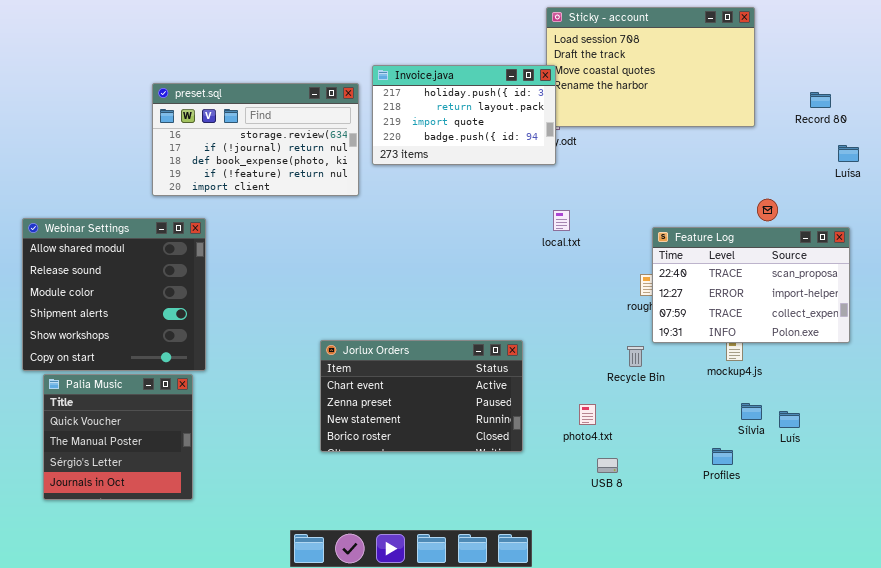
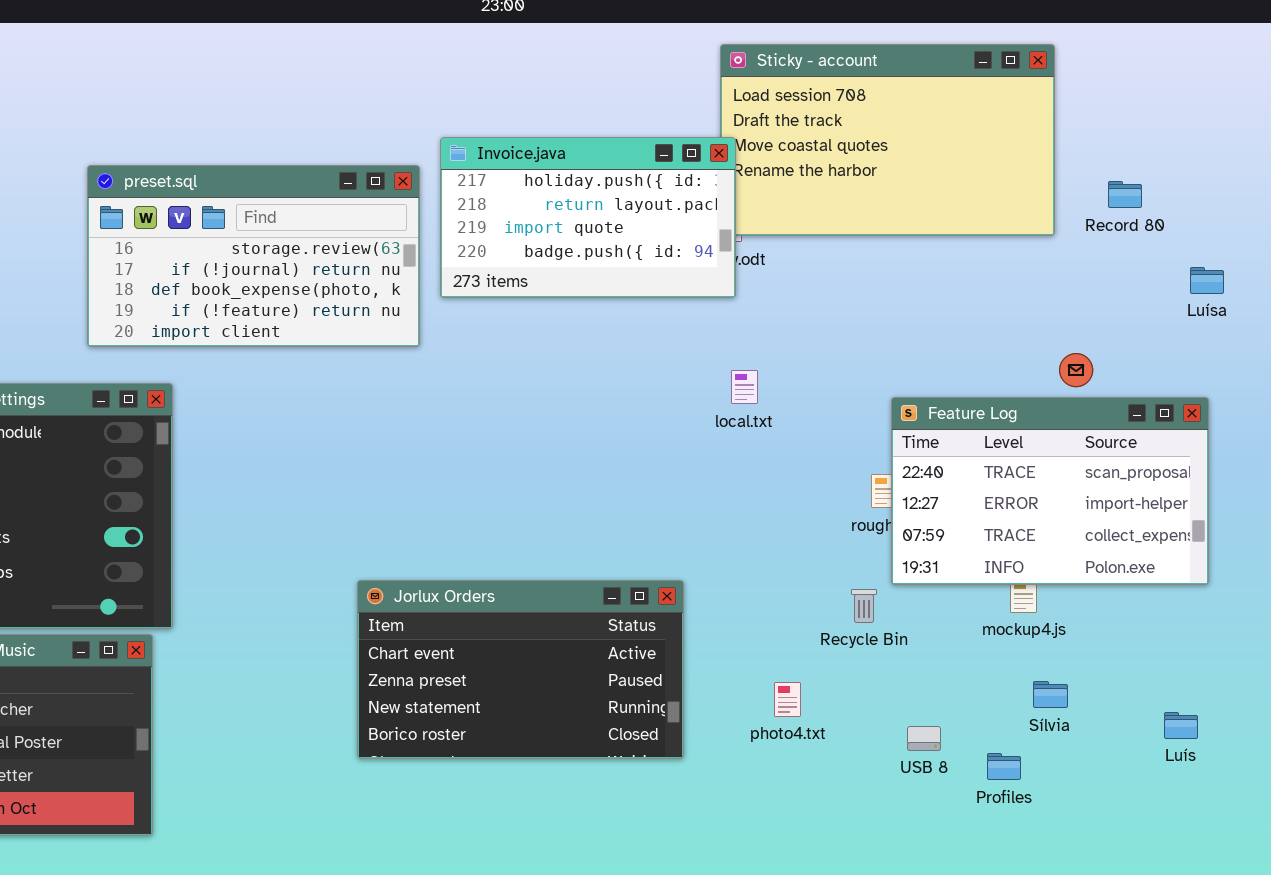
Record 80: [810,92,831,108] -> [1108,181,1142,208], moved
Luís: [779,411,800,428] -> [1164,712,1198,739], moved
USB 8: [597,458,618,473] -> [907,726,941,751], moved

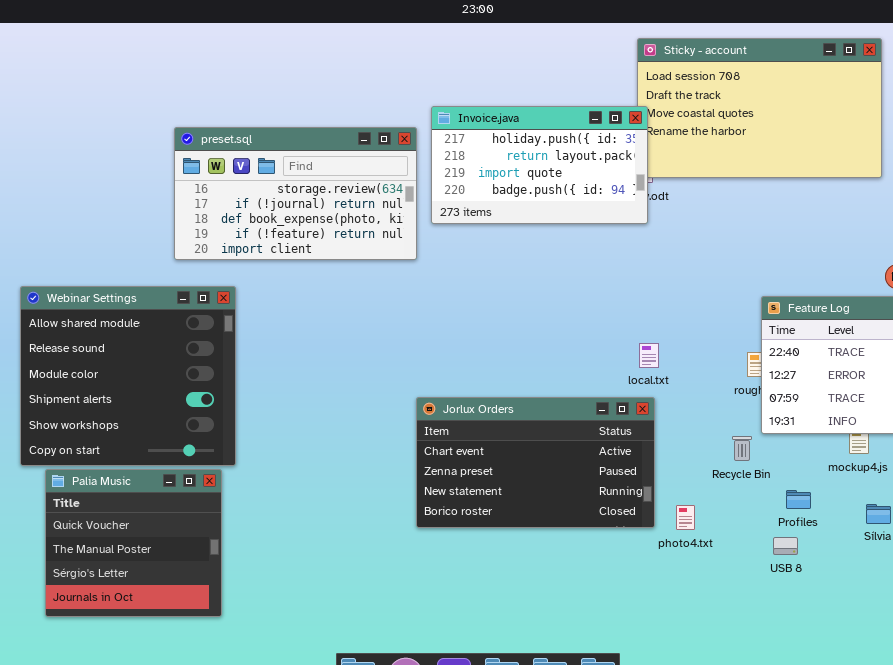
local.txt: [731,370,758,404] -> [639,343,659,368], moved
Jorlux Orders: [357,580,684,759] -> [416,397,655,528], moved
Profiles: [987,753,1021,780] -> [786,490,811,509], moved

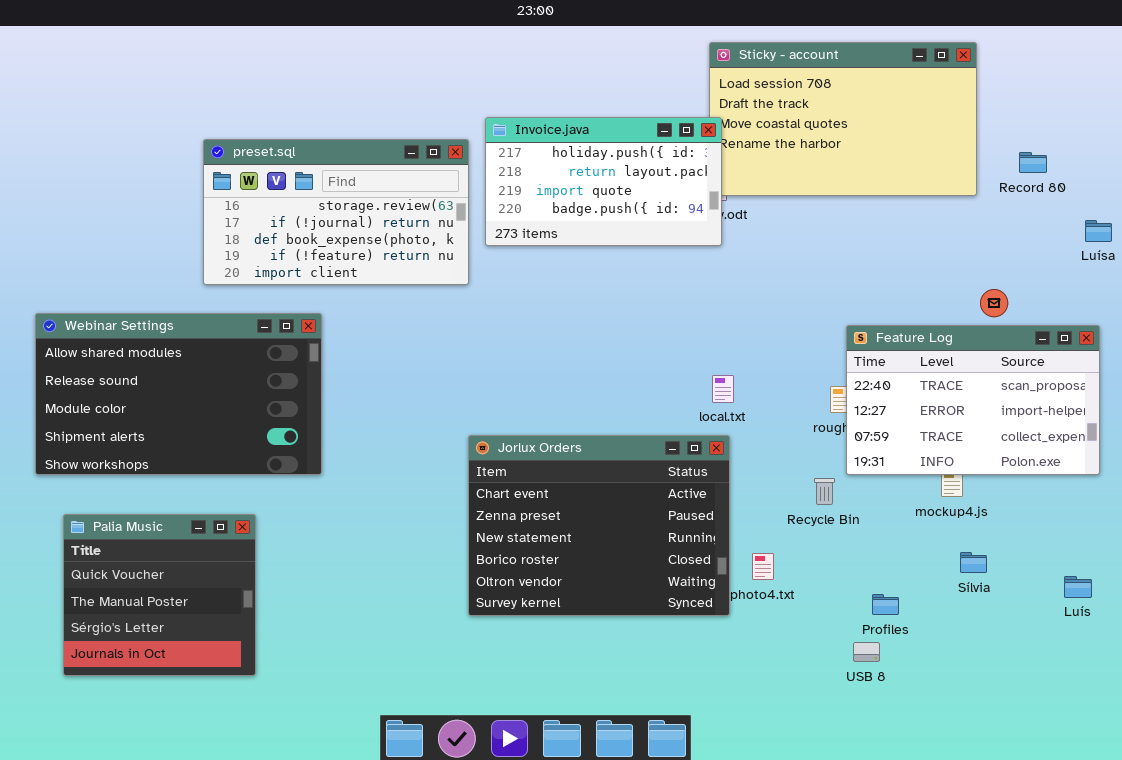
Webinar Settings: [20,286,236,466] -> [35,313,322,475], resized
Jorlux Orders: [416,397,655,528] -> [468,435,730,616], resized
Profiles: [786,490,811,509] -> [872,594,899,615], moved
USB 8: [773,537,798,555] -> [853,642,880,662], moved

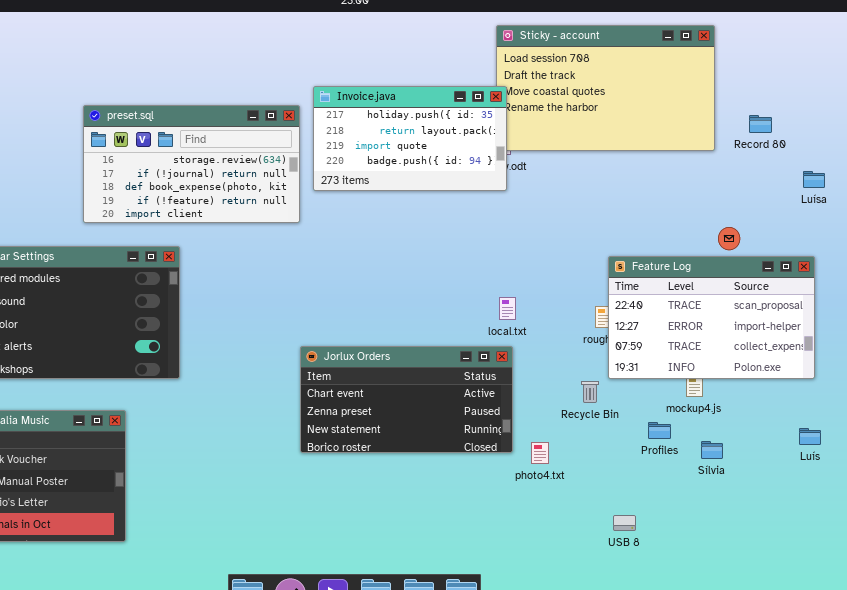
Jorlux Orders: [468,435,730,616] -> [300,346,513,453], resized
Luís: [1064,576,1092,598] -> [799,428,821,445], moved
Profiles: [872,594,899,615] -> [648,422,671,439], moved

